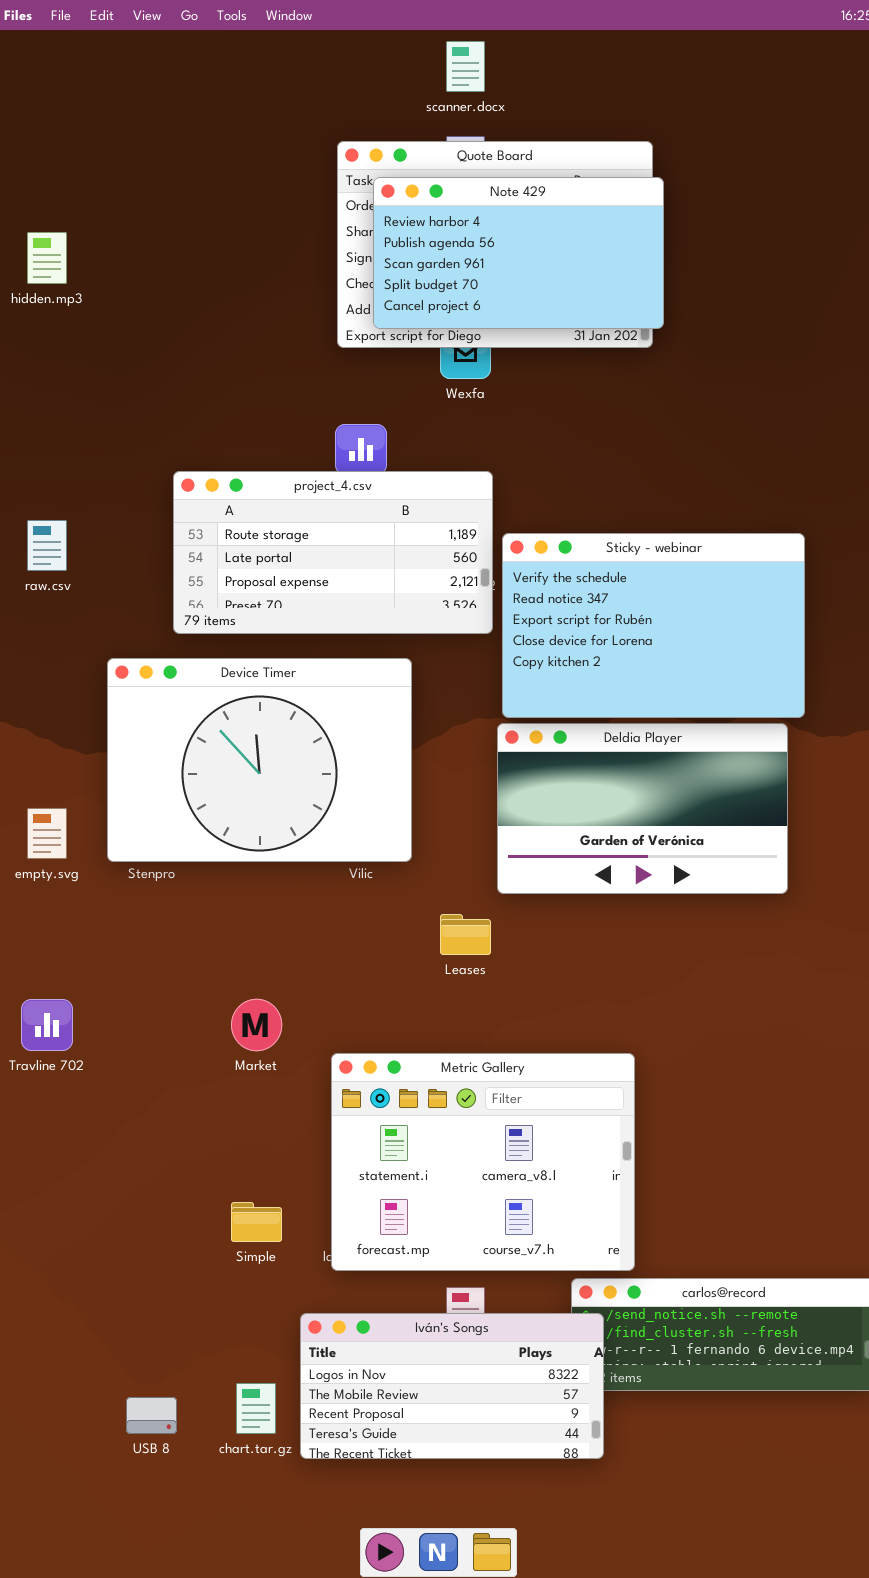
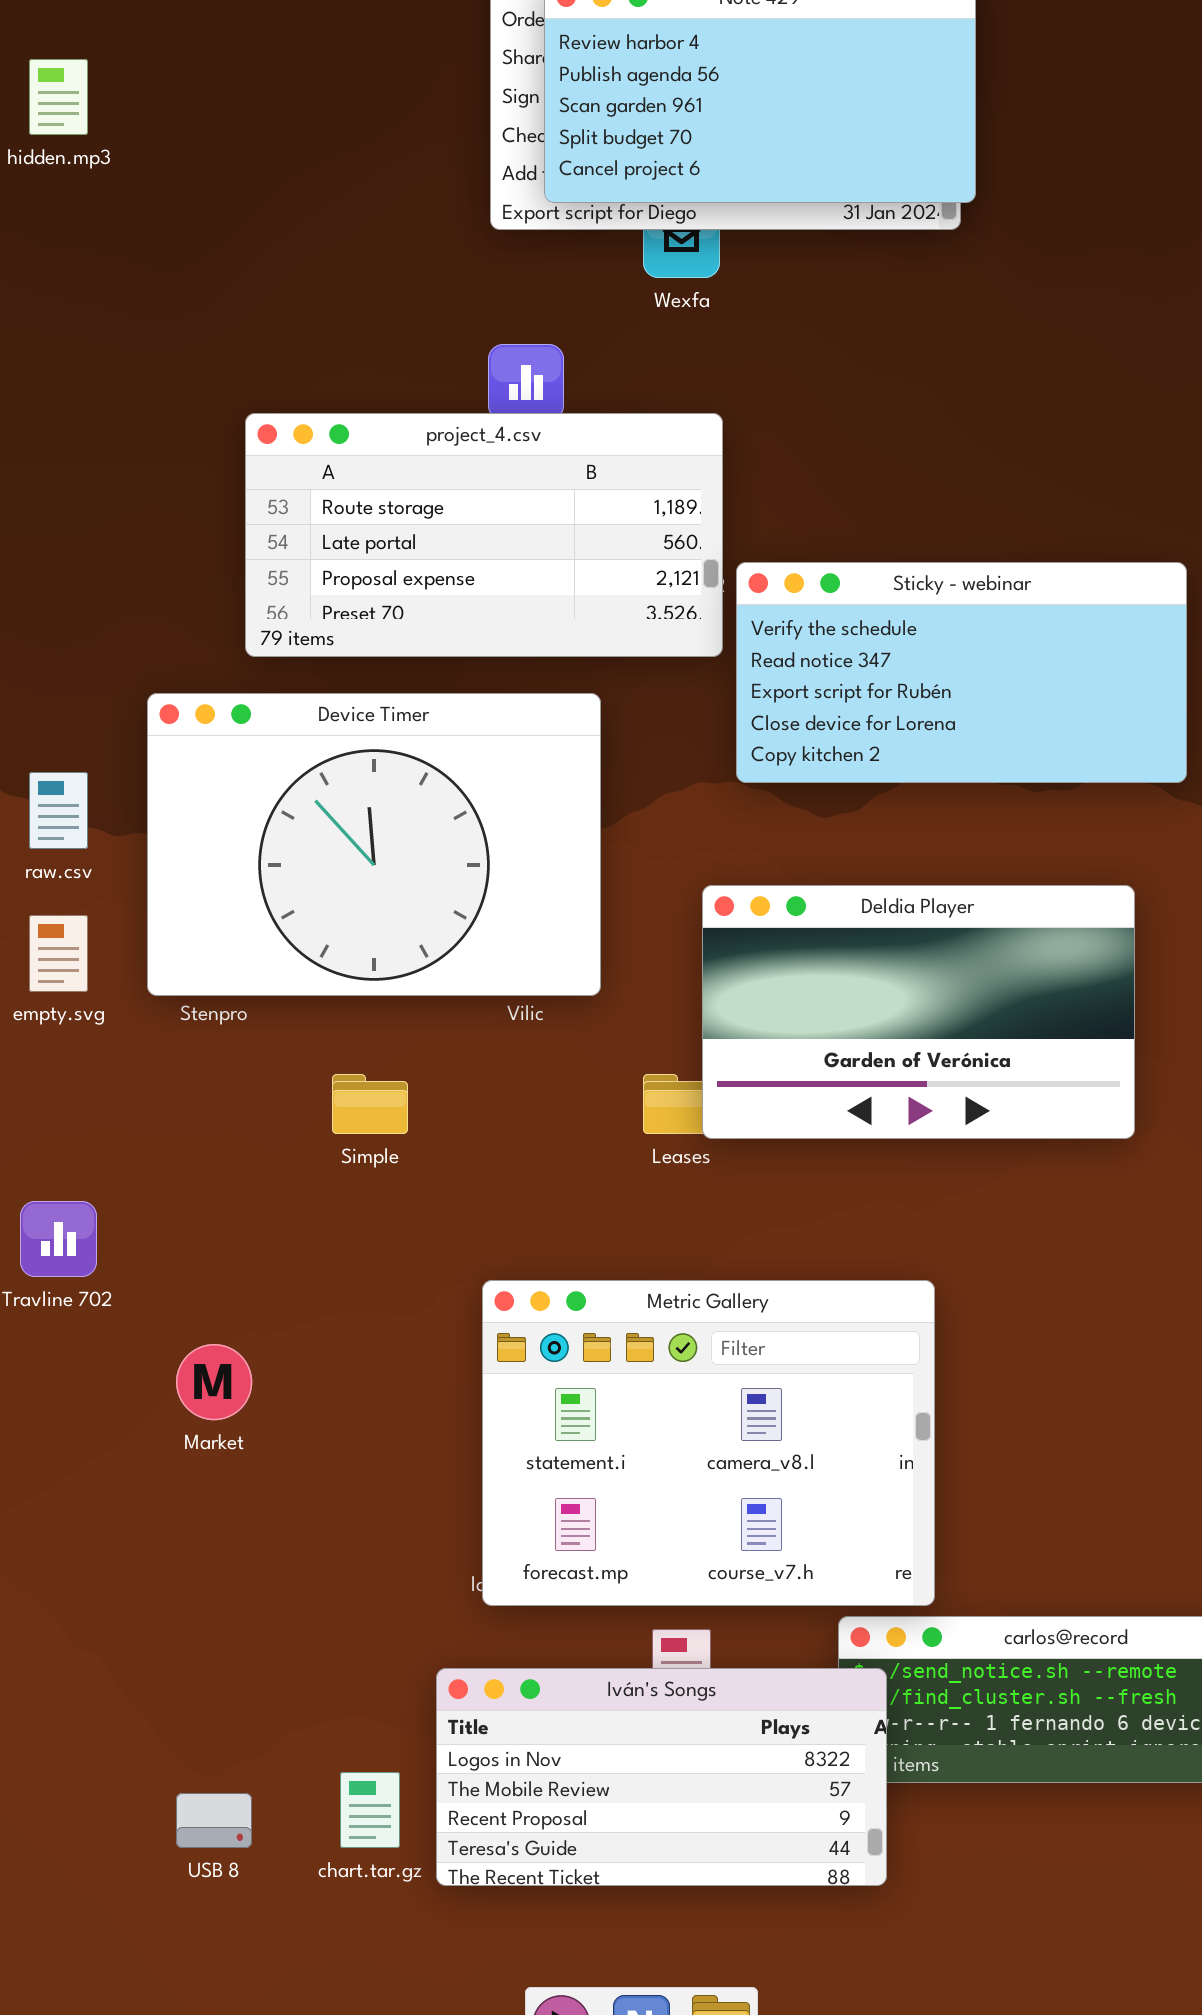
raw.csv: [27,520,67,571] -> [29,772,88,849], moved
Sticky - webinar: [502,533,805,718] -> [736,562,1187,783], resized
Deldia Player: [497,723,788,894] -> [702,885,1135,1139], moved
Market: [231,999,282,1051] -> [176,1344,252,1420], moved
Simple: [231,1202,282,1242] -> [332,1074,408,1134], moved

